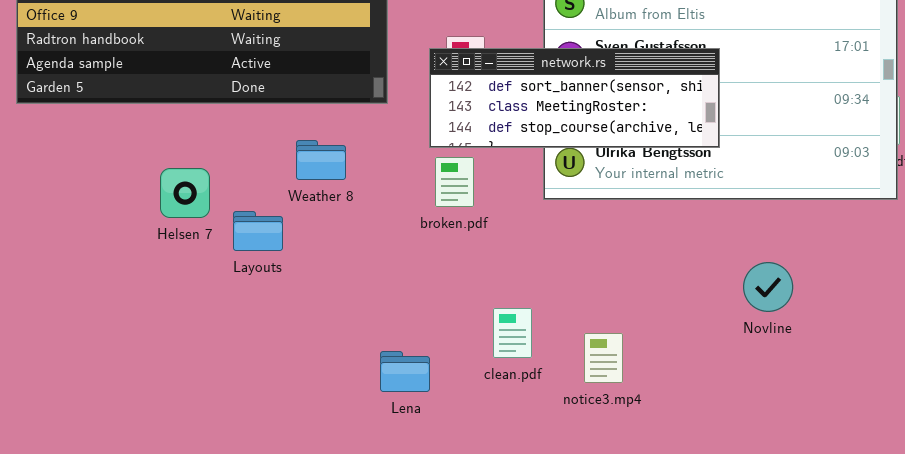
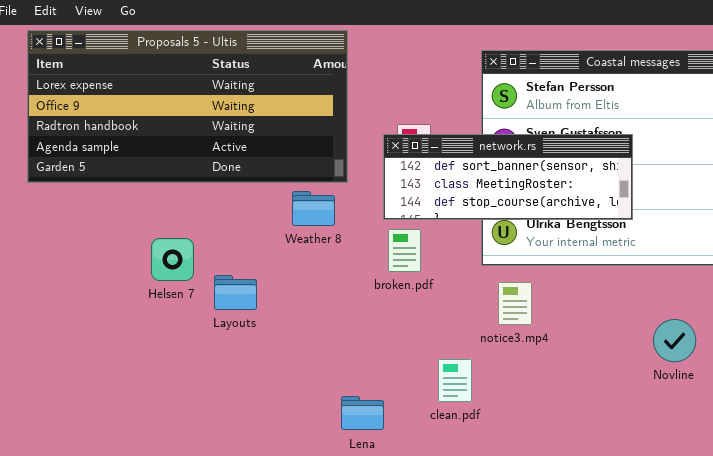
Weather 8: [296,140,346,180] -> [292,191,335,226], moved
notice3.mp4: [584,333,623,383] -> [498,282,532,325], moved

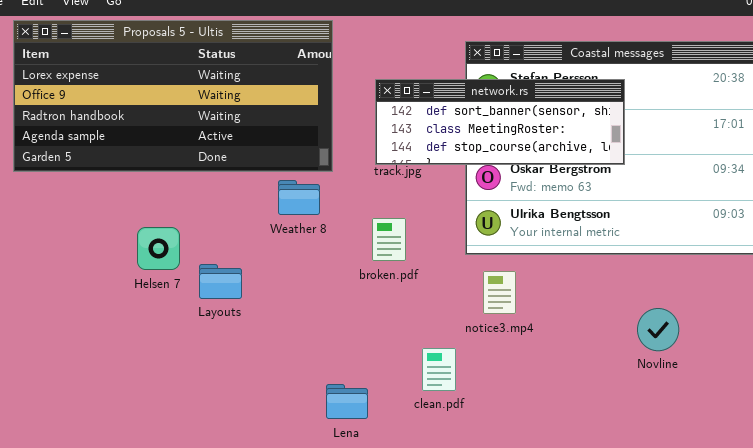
network.rs: [383,134,633,220] -> [375,79,625,165], moved

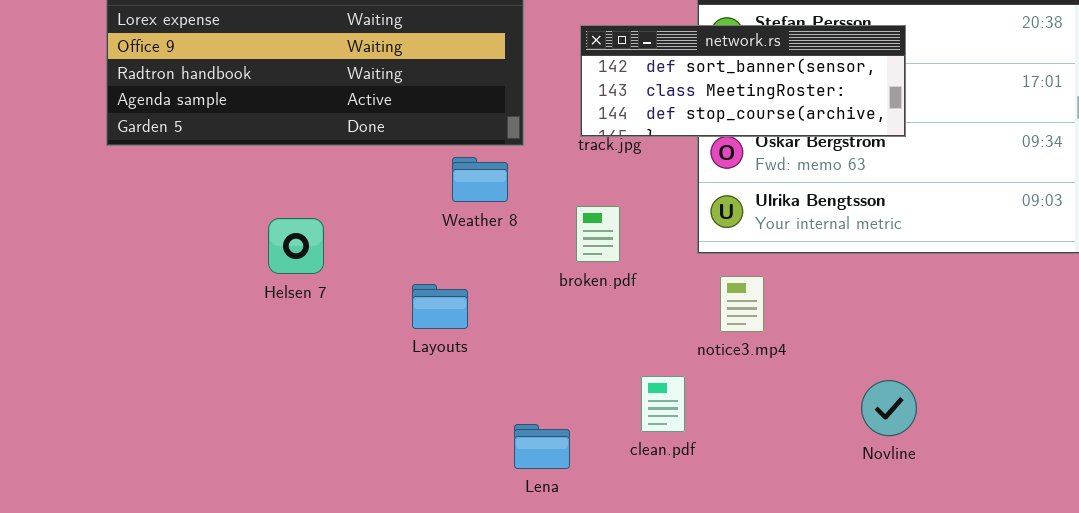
Layouts: [199,264,242,299] -> [412,284,468,329], moved
Novline: [637,308,679,351] -> [861,380,917,436], moved

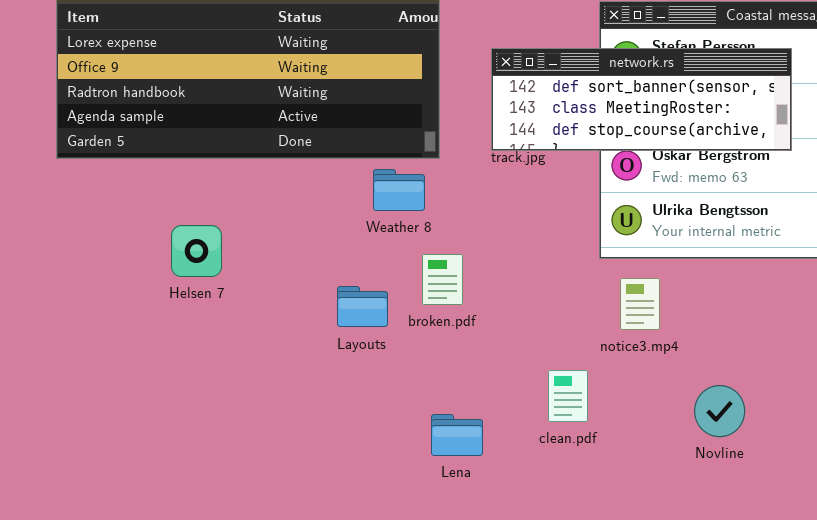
broken.pdf: [576,206,620,262] -> [422,254,463,305], moved
Helsen 7: [268,218,324,274] -> [171,225,222,277], moved
Novline: [861,380,917,436] -> [694,385,745,437], moved

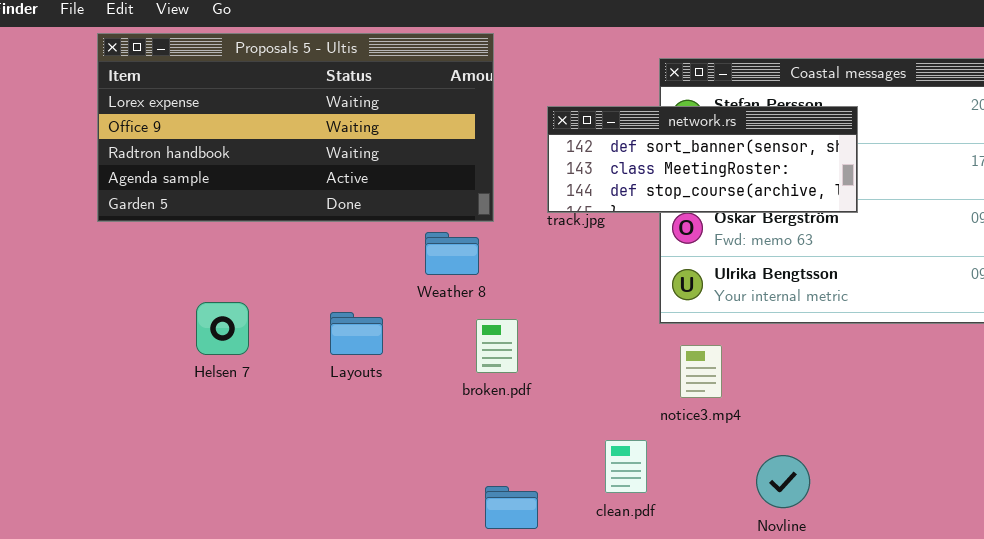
Helsen 7: [171,225,222,277] -> [196,302,249,355], moved
Layouts: [337,286,388,327] -> [330,312,383,355], moved

